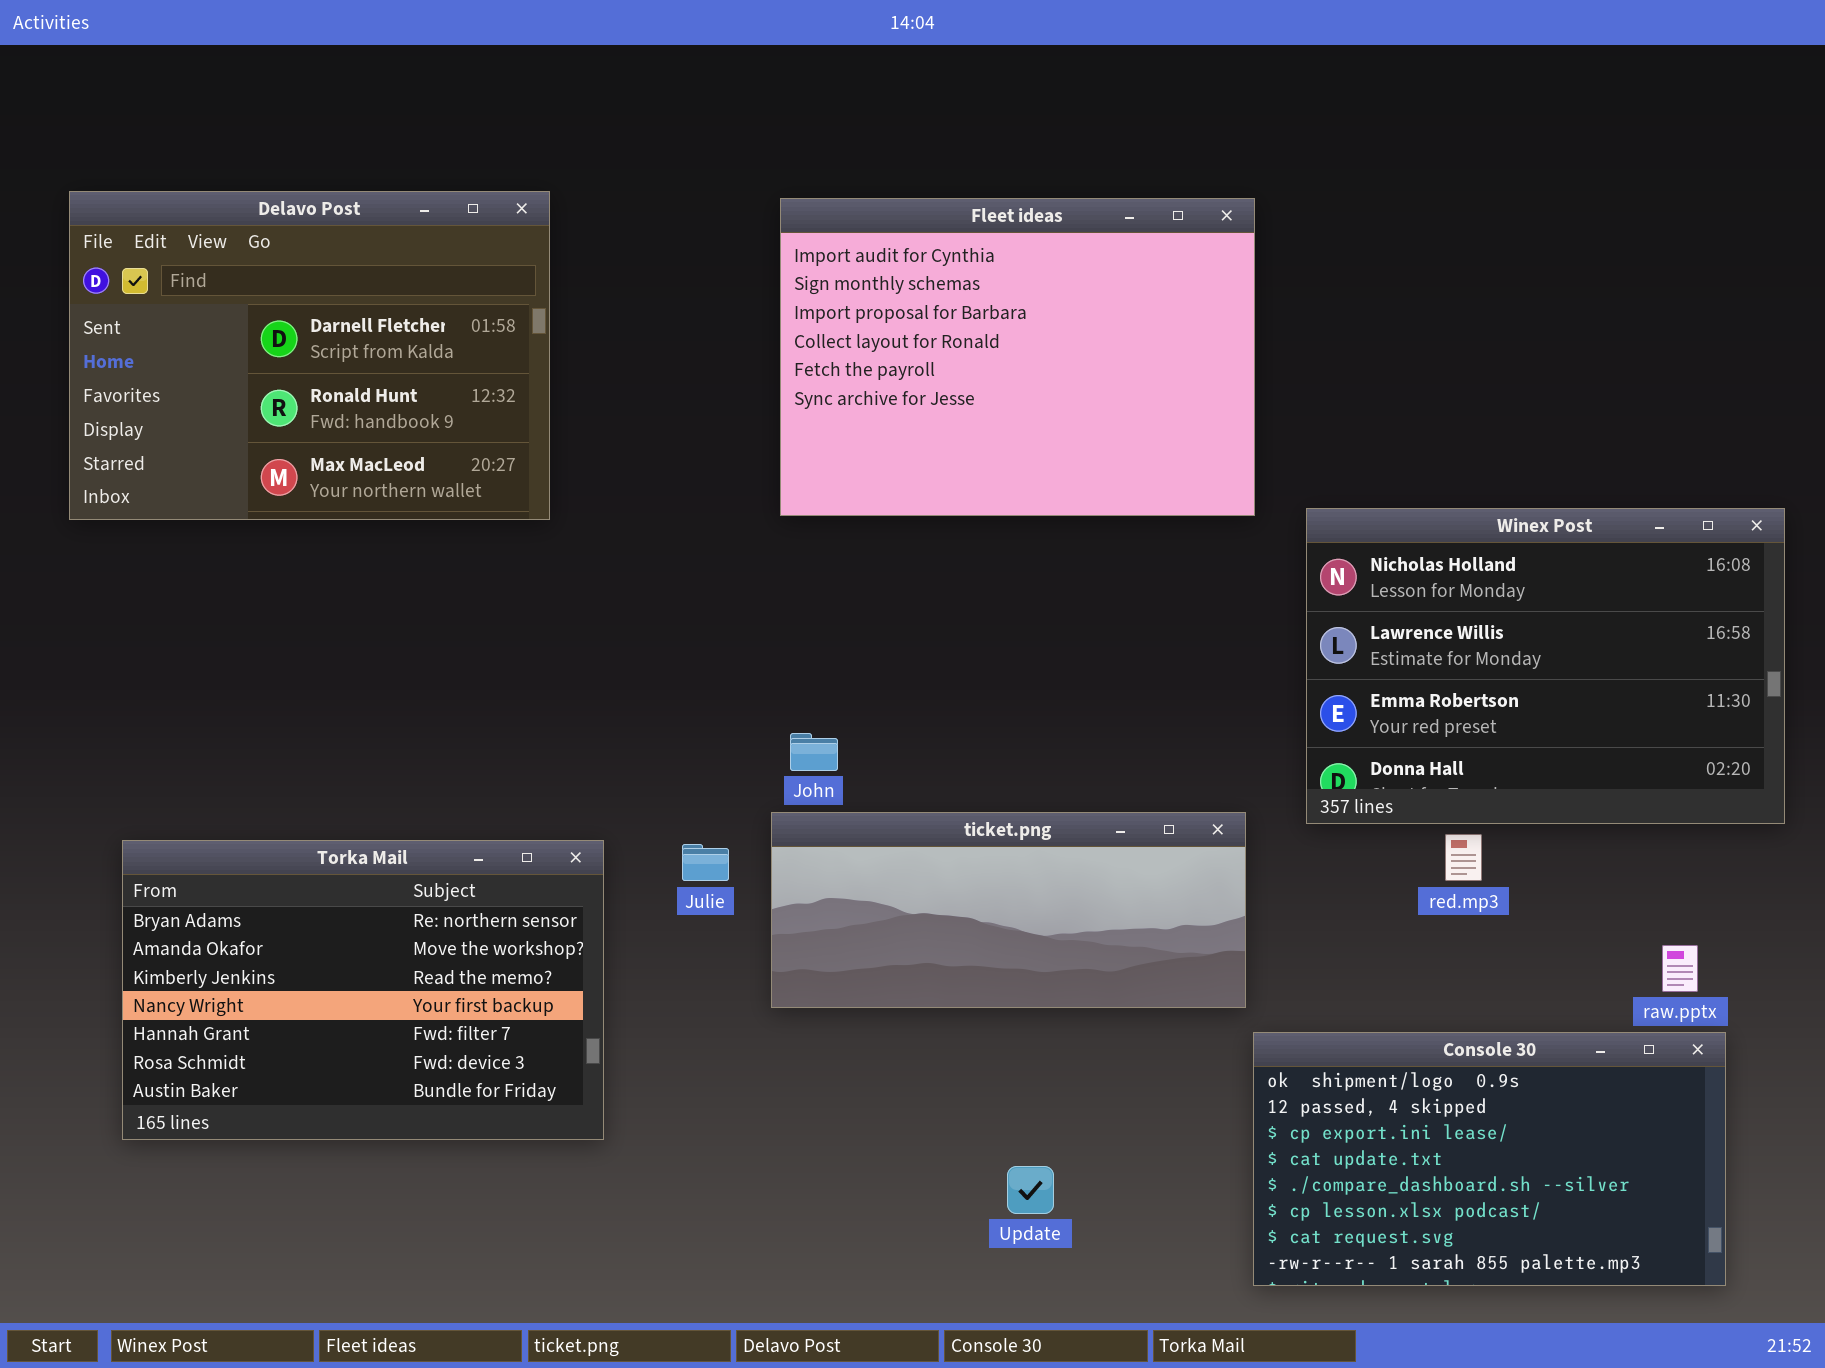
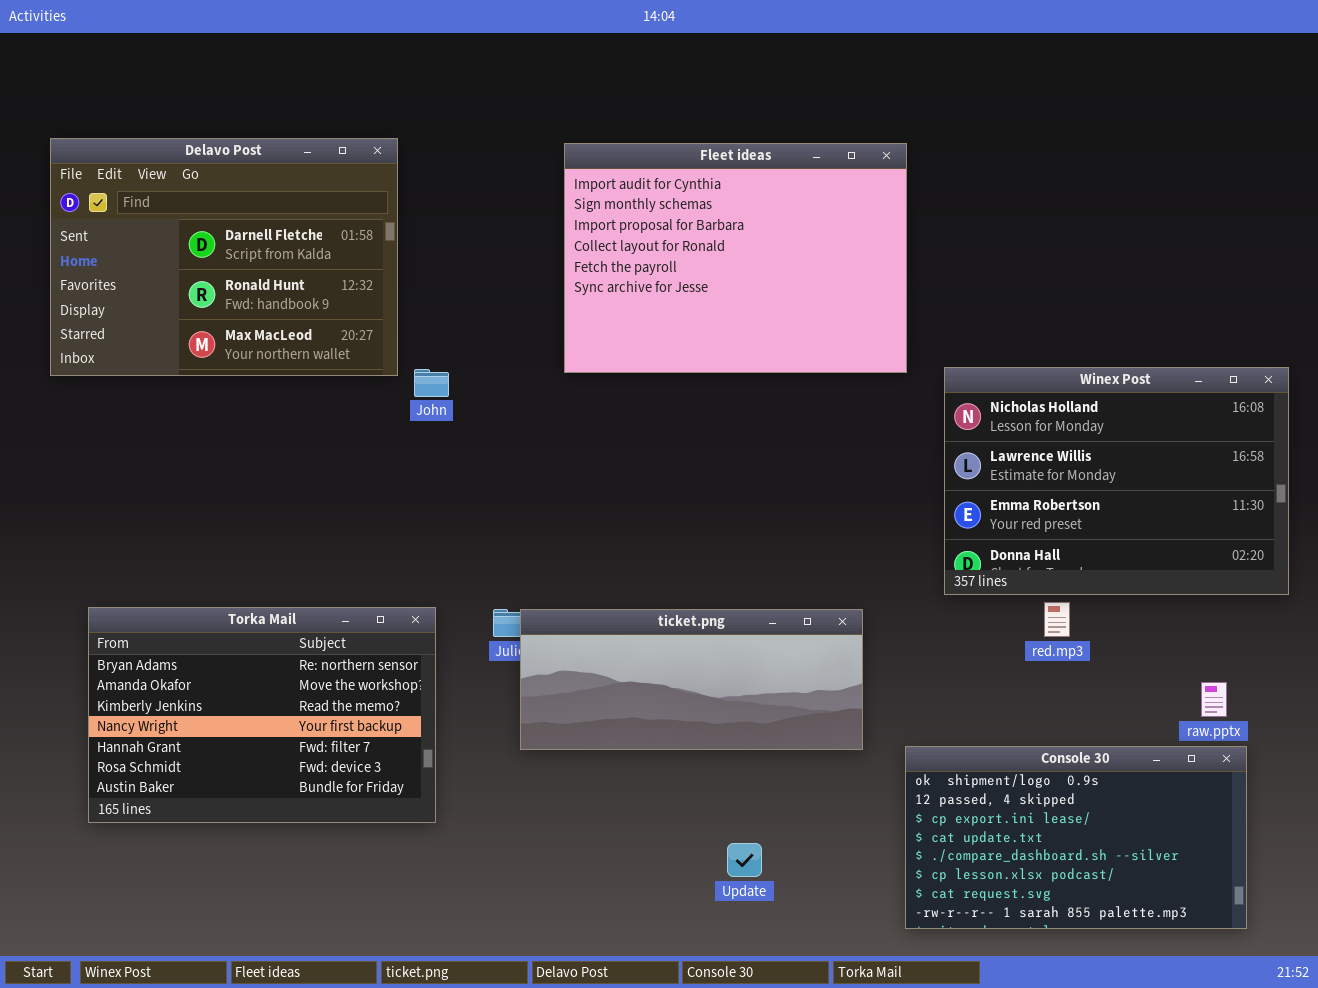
John: [790,733,838,771] -> [414,369,449,397], moved
ticket.png: [771,812,1246,1008] -> [520,609,863,750], moved

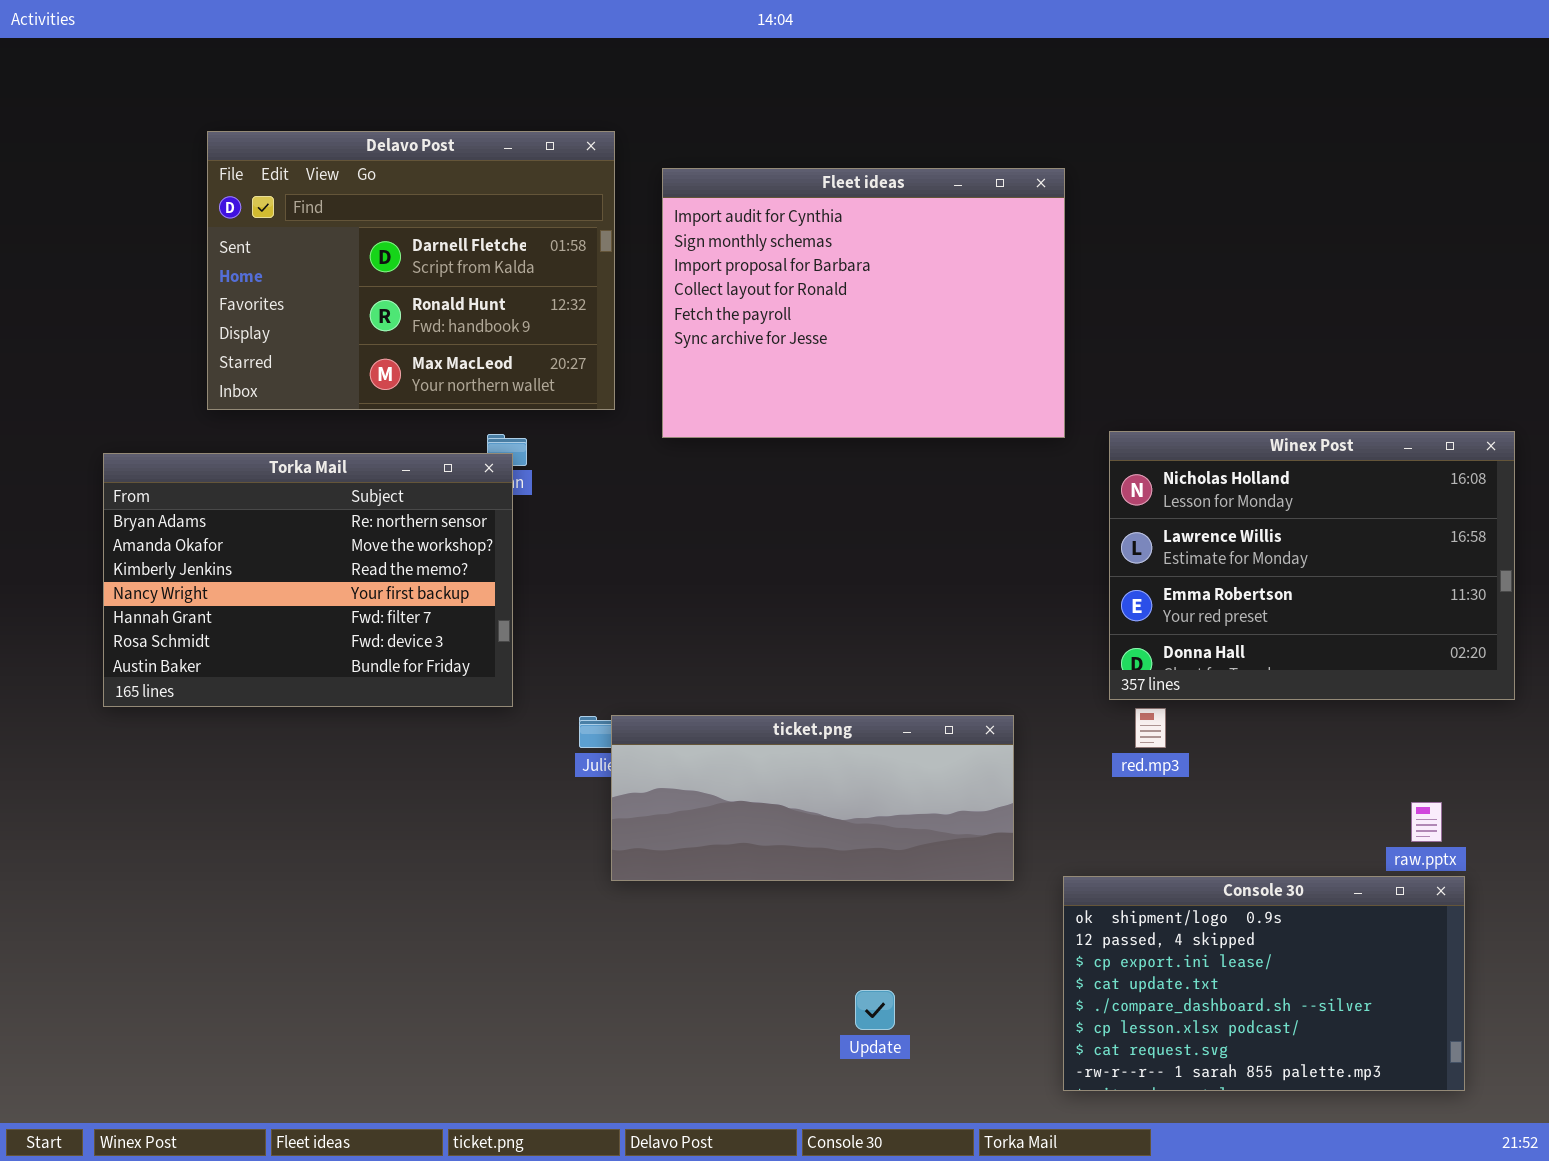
Delavo Post: [50,138,398,376] -> [207,131,615,410], moved
red.mp3: [1044,602,1070,637] -> [1135,708,1166,748], moved
Torka Mail: [88,607,436,823] -> [103,453,513,707], moved

